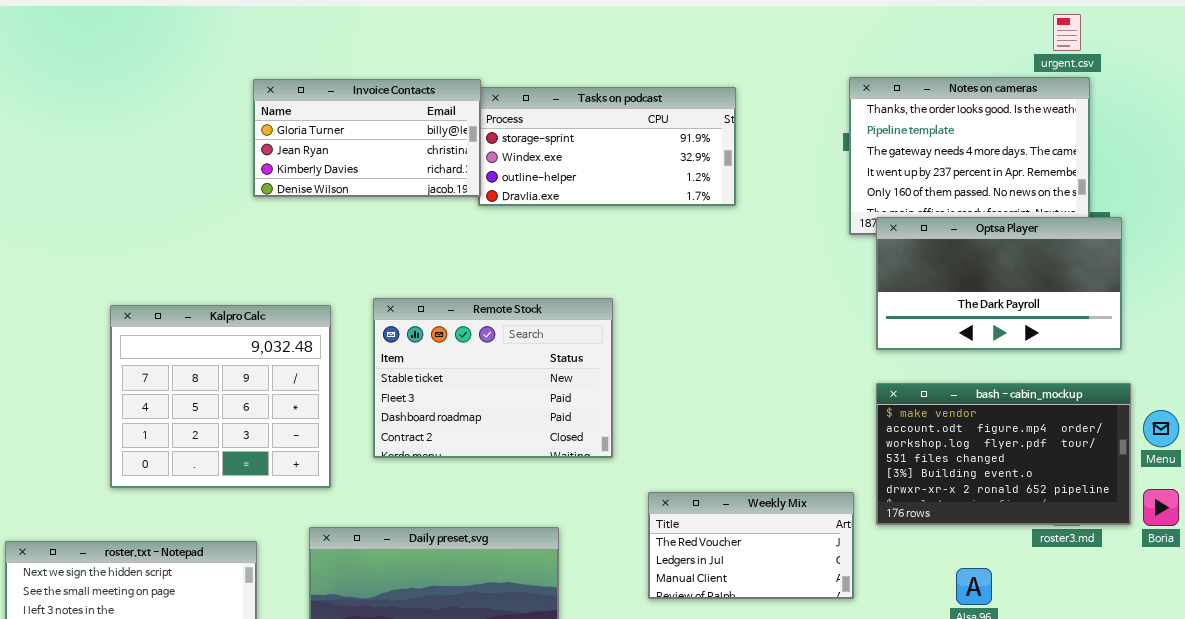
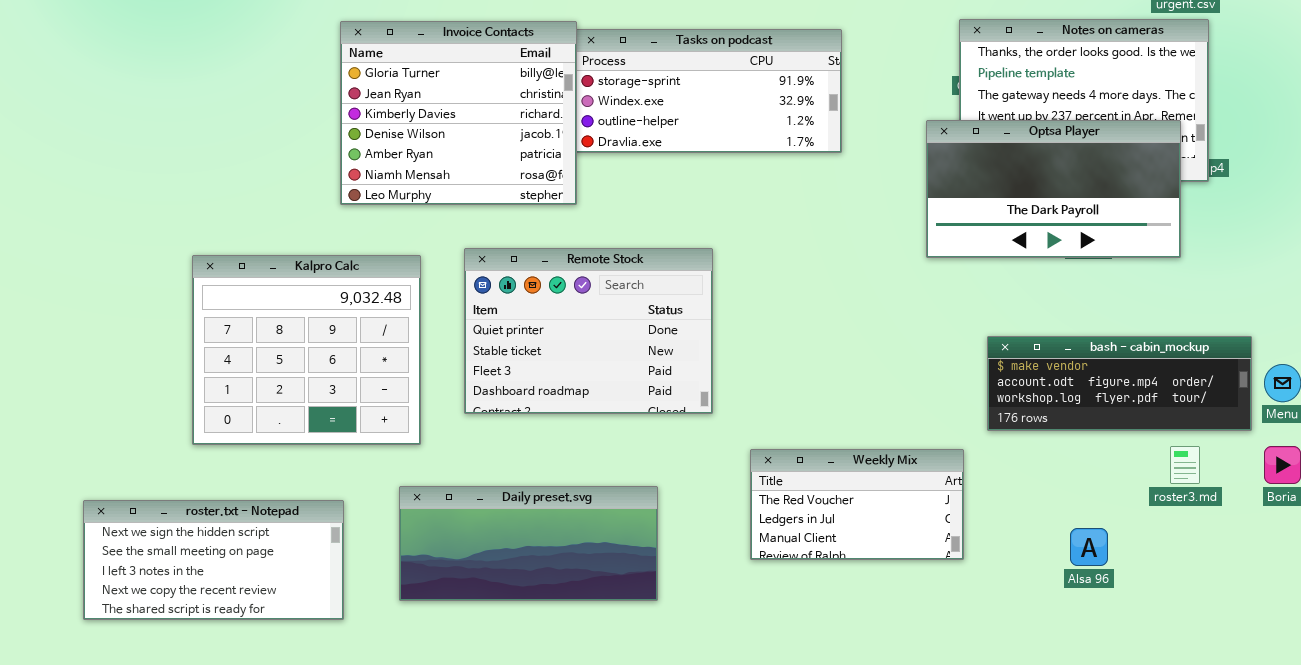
Invoice Contacts: [253,79,481,197] -> [340,21,577,205], resized
Optsa Player: [876,217,1122,350] -> [926,120,1181,258], moved
Remote Stock: [373,298,613,458] -> [464,248,713,414], scrolled up 1 row
bash - cabin_mockup: [876,383,1131,525] -> [987,336,1252,431], resized

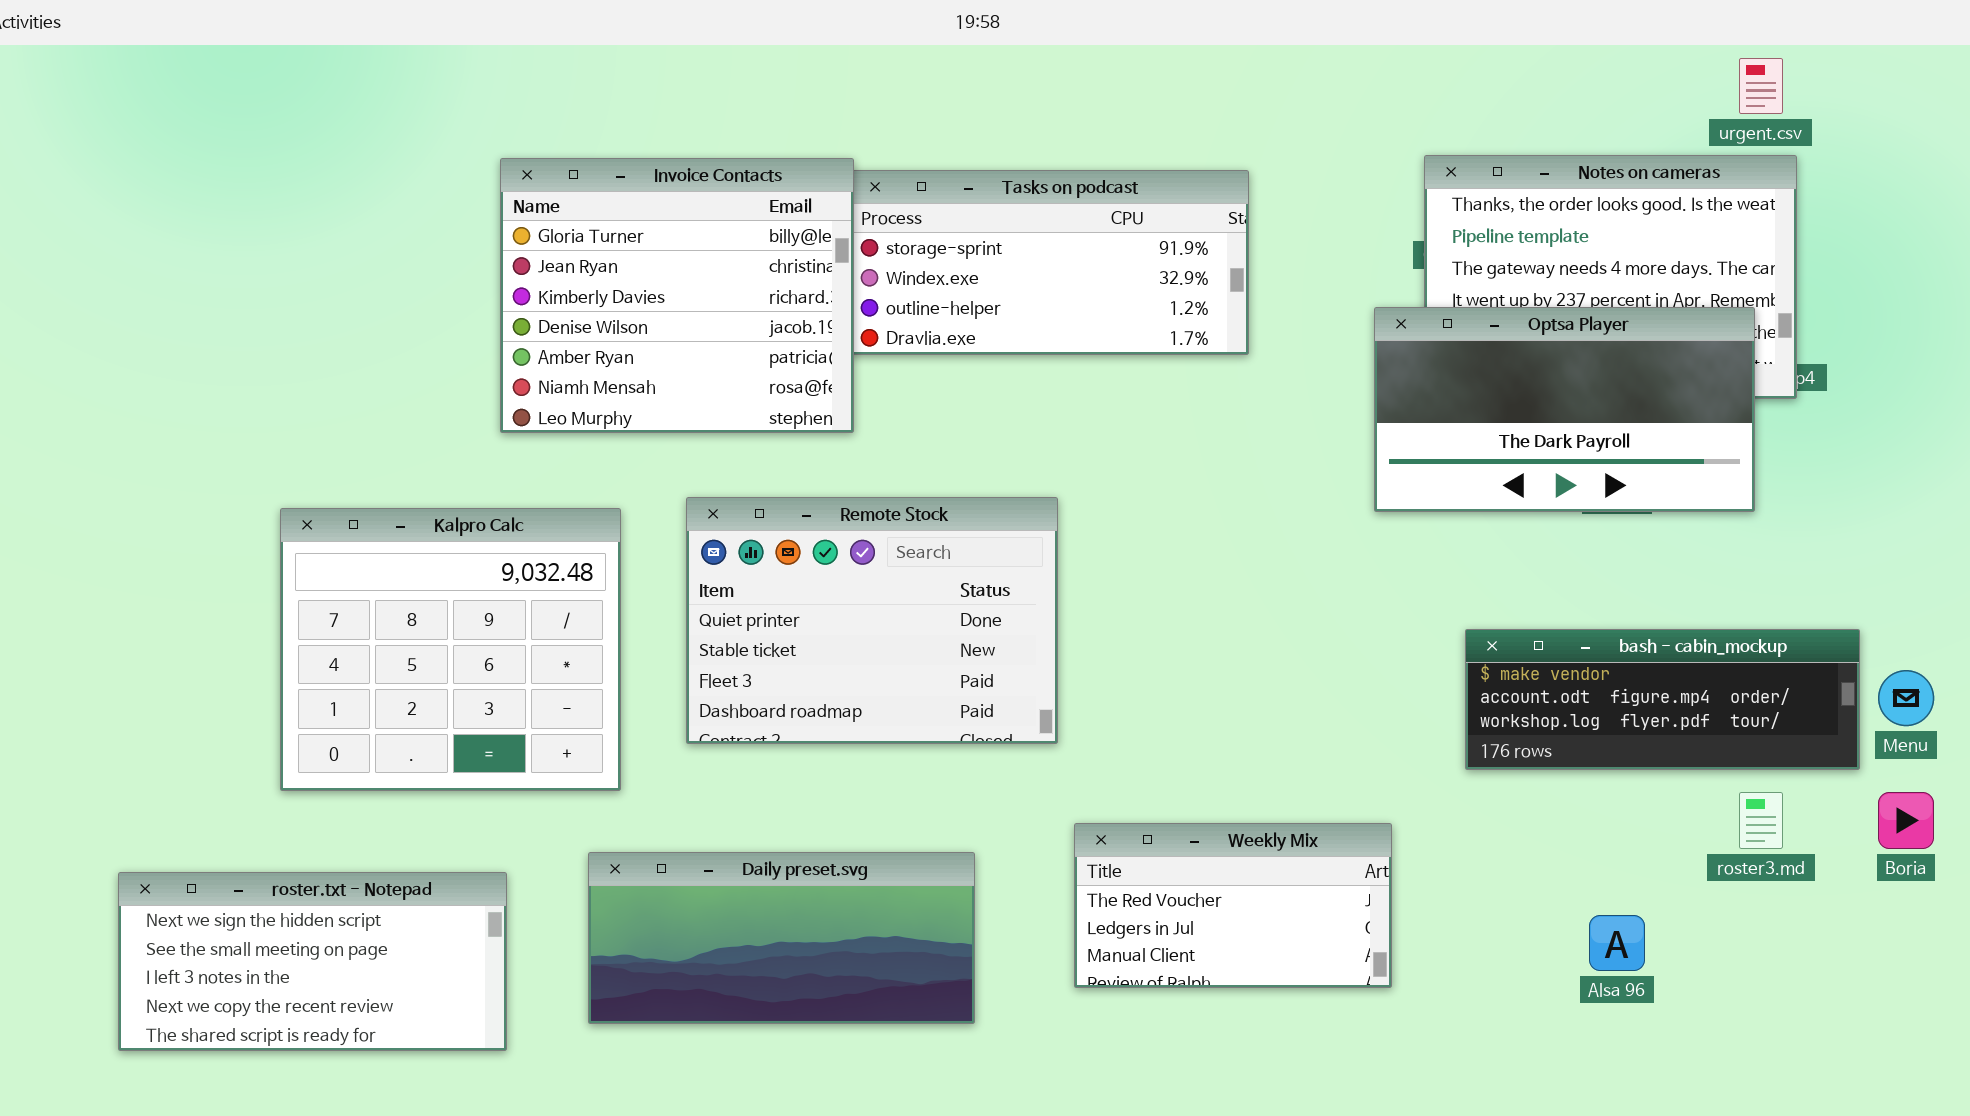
Weekly Mix: [750,449,964,560] -> [1074,823,1392,988], moved

